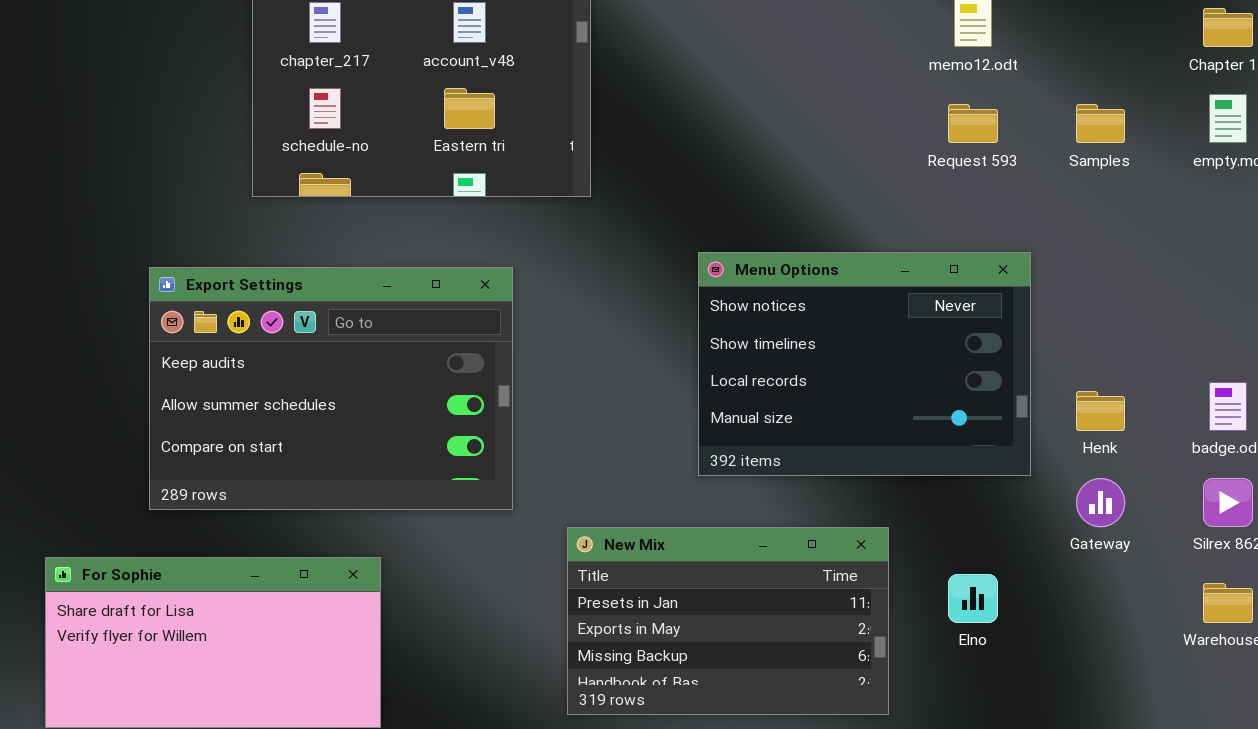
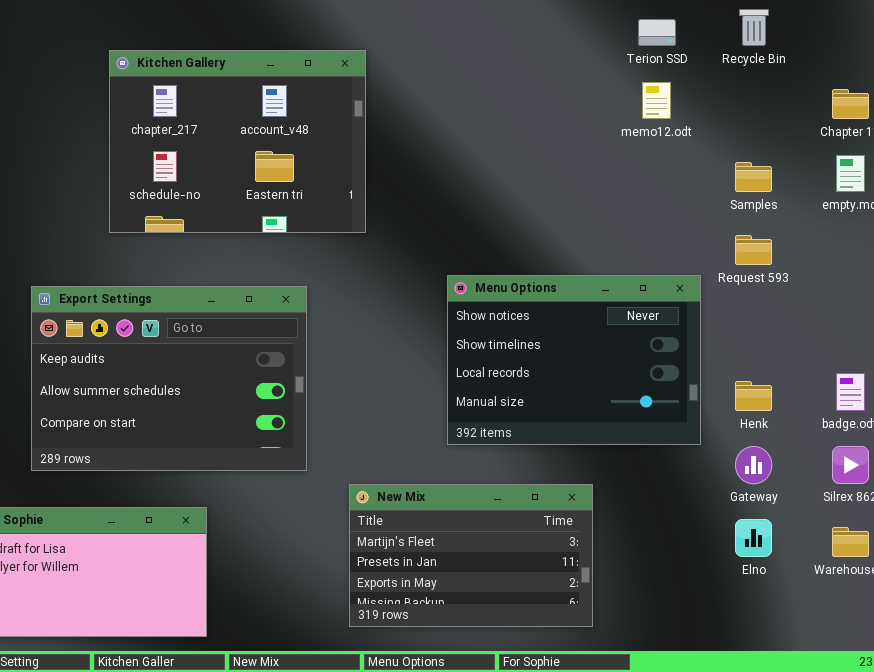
Request 593: [948,104,998,143] -> [735,235,772,265], moved
New Mix: [567,527,889,715] -> [349,484,593,627], scrolled up 1 row
Elno: [948,574,998,623] -> [735,519,772,557], moved

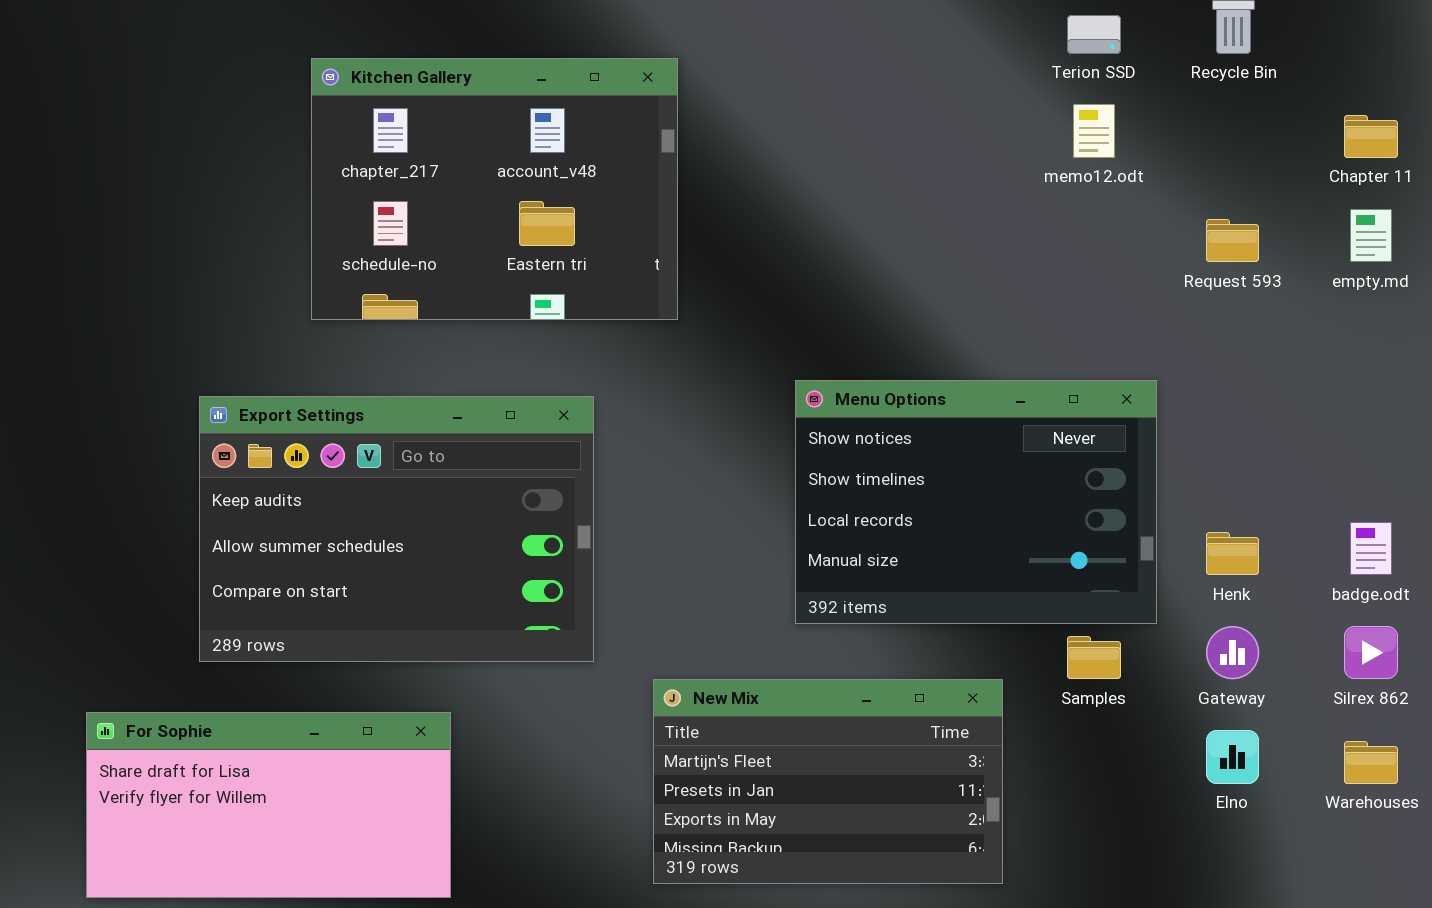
Samples: [735,162,772,192] -> [1067,636,1121,679], moved
Request 593: [735,235,772,265] -> [1206,219,1259,262], moved

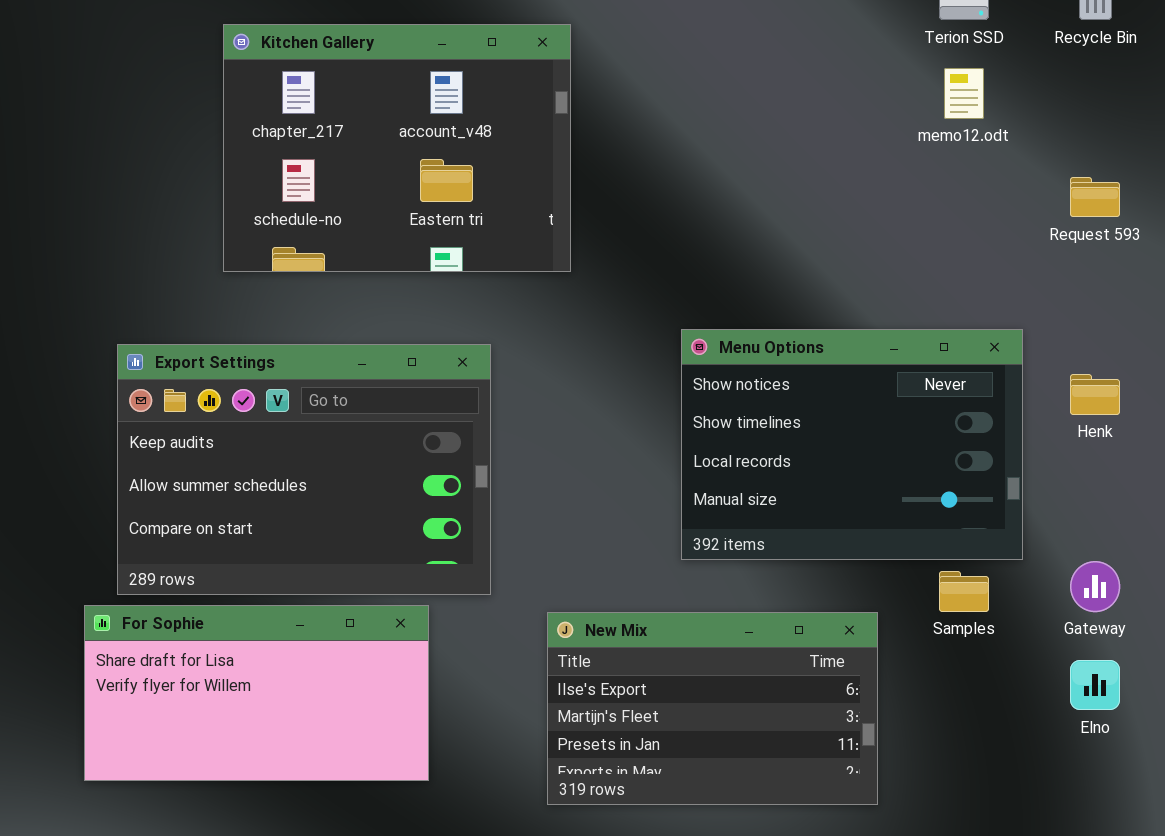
Henk: [1206,532,1259,575] -> [1070,374,1120,415], moved
New Mix: [653,679,1003,884] -> [547,612,878,805], scrolled up 1 row
For Sophie: [86,712,451,898] -> [84,605,429,781], moved

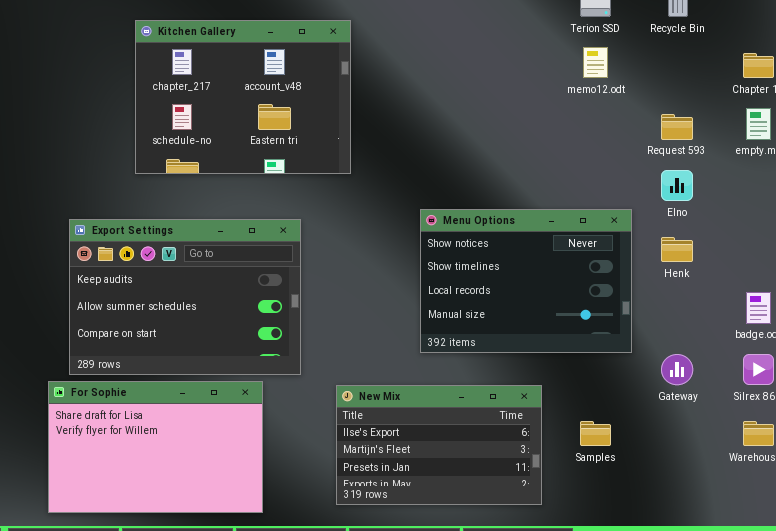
Samples: [939,571,989,612] -> [580,421,611,446], moved
For Sophie: [84,605,429,781] -> [48,381,263,513], resized
Elno: [1070,660,1120,710] -> [661,170,693,201], moved

